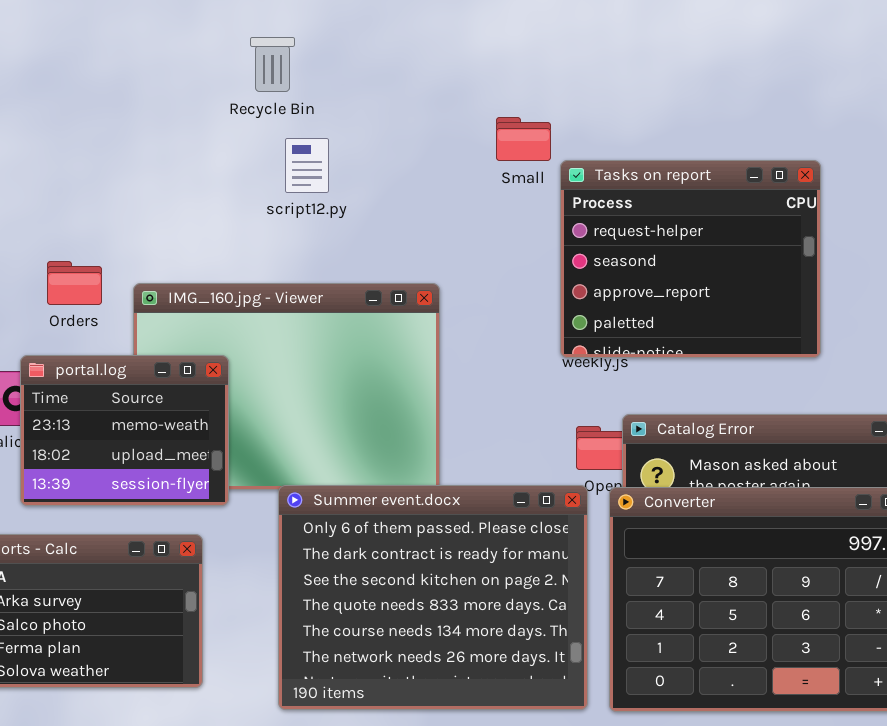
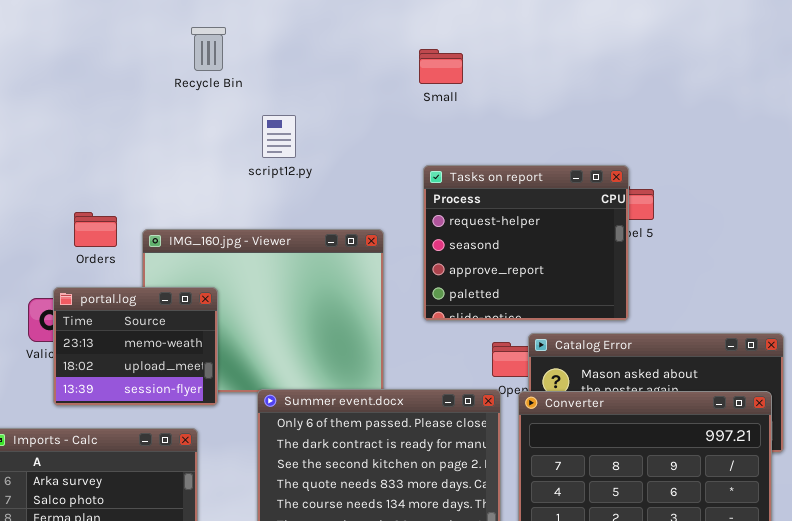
Recycle Bin: [250,37,295,92] -> [191,27,226,71], moved
Small: [496,117,551,161] -> [419,49,463,84], moved
Tasks on report: [560,160,821,358] -> [423,165,629,321], moved

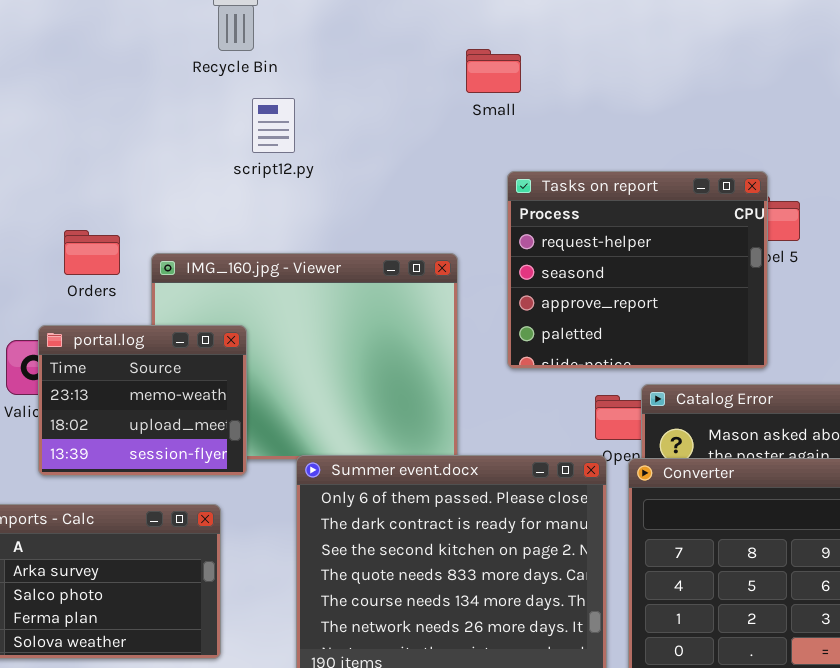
Small: [419,49,463,84] -> [466,49,521,93], moved
script12.py: [262,115,296,158] -> [252,98,295,153], moved

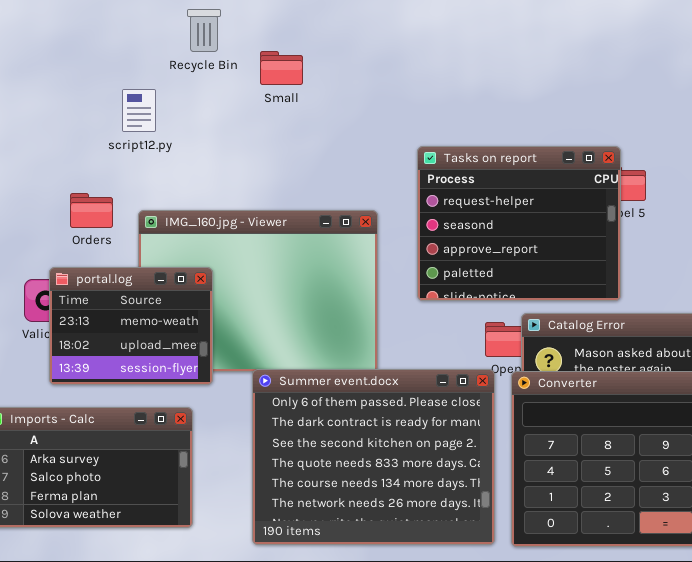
Small: [466,49,521,93] -> [260,51,303,85], moved
script12.py: [252,98,295,153] -> [122,89,156,132], moved

